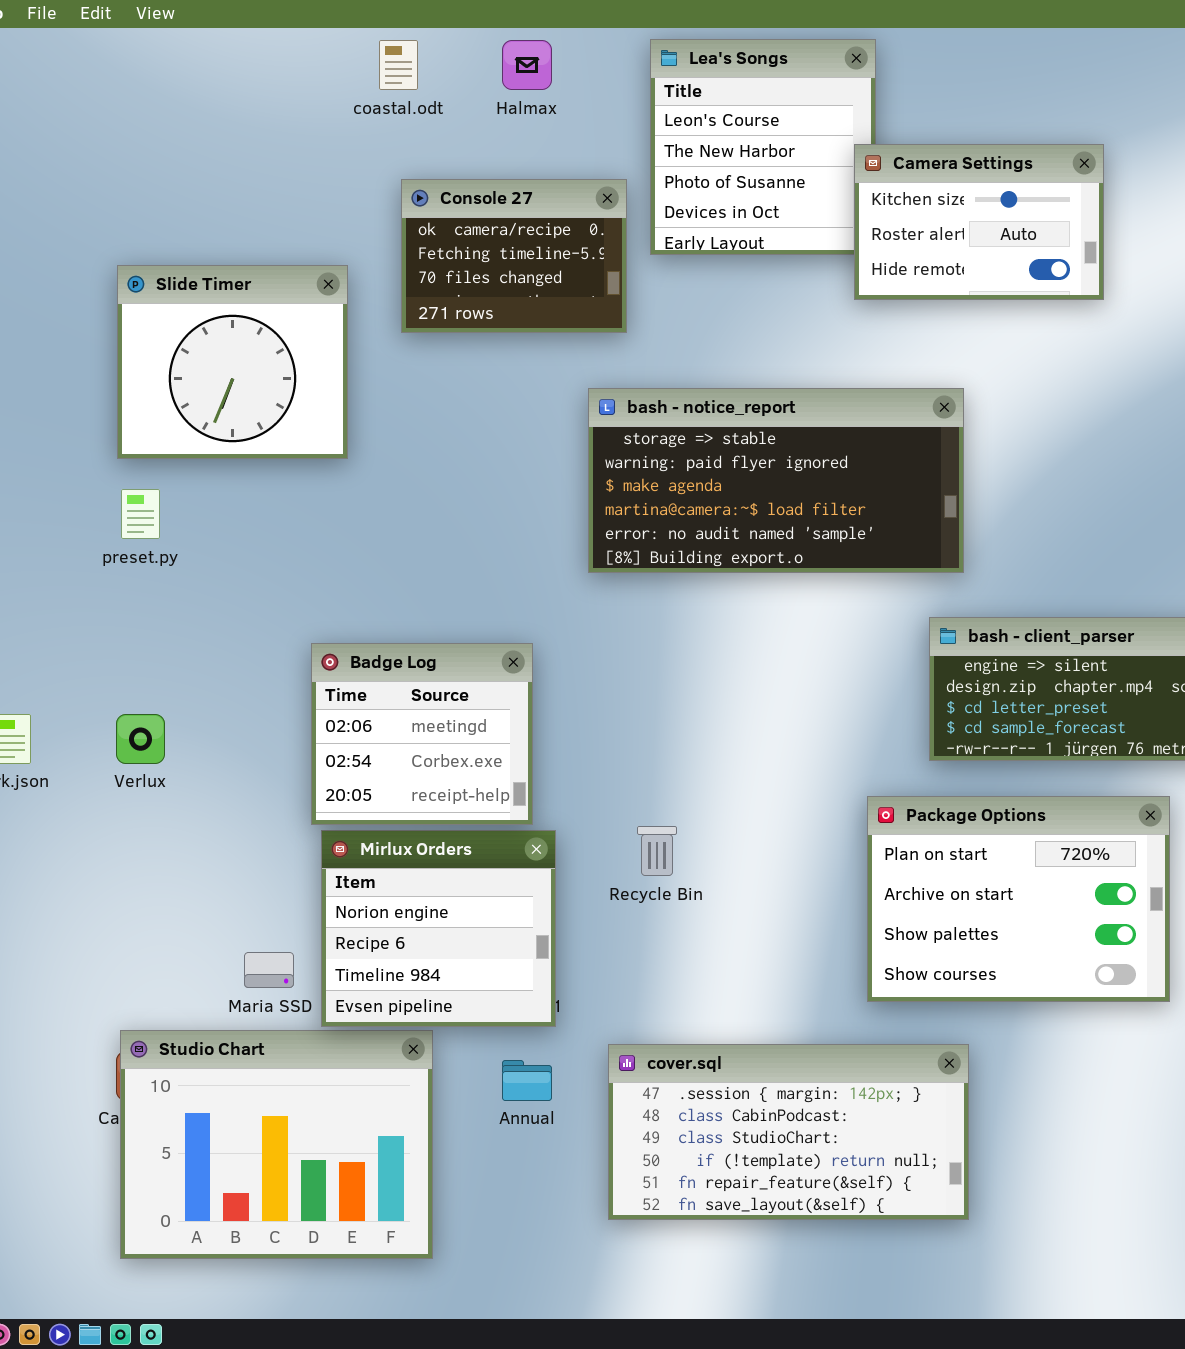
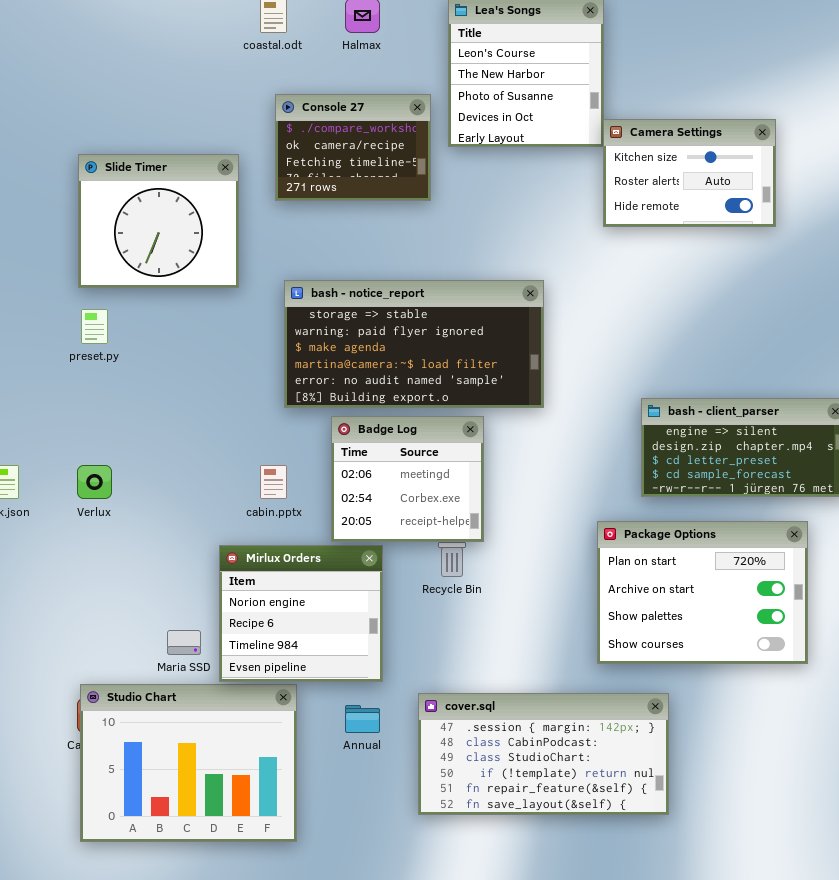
Camera Settings: [854,144,1104,300] -> [603,119,776,227], moved
Console 27: [401,179,627,333] -> [275,94,431,201], scrolled up 1 row
bash - notice_report: [588,388,964,573] -> [284,280,544,408], moved
Badge Log: [311,643,533,825] -> [331,416,484,542], moved

